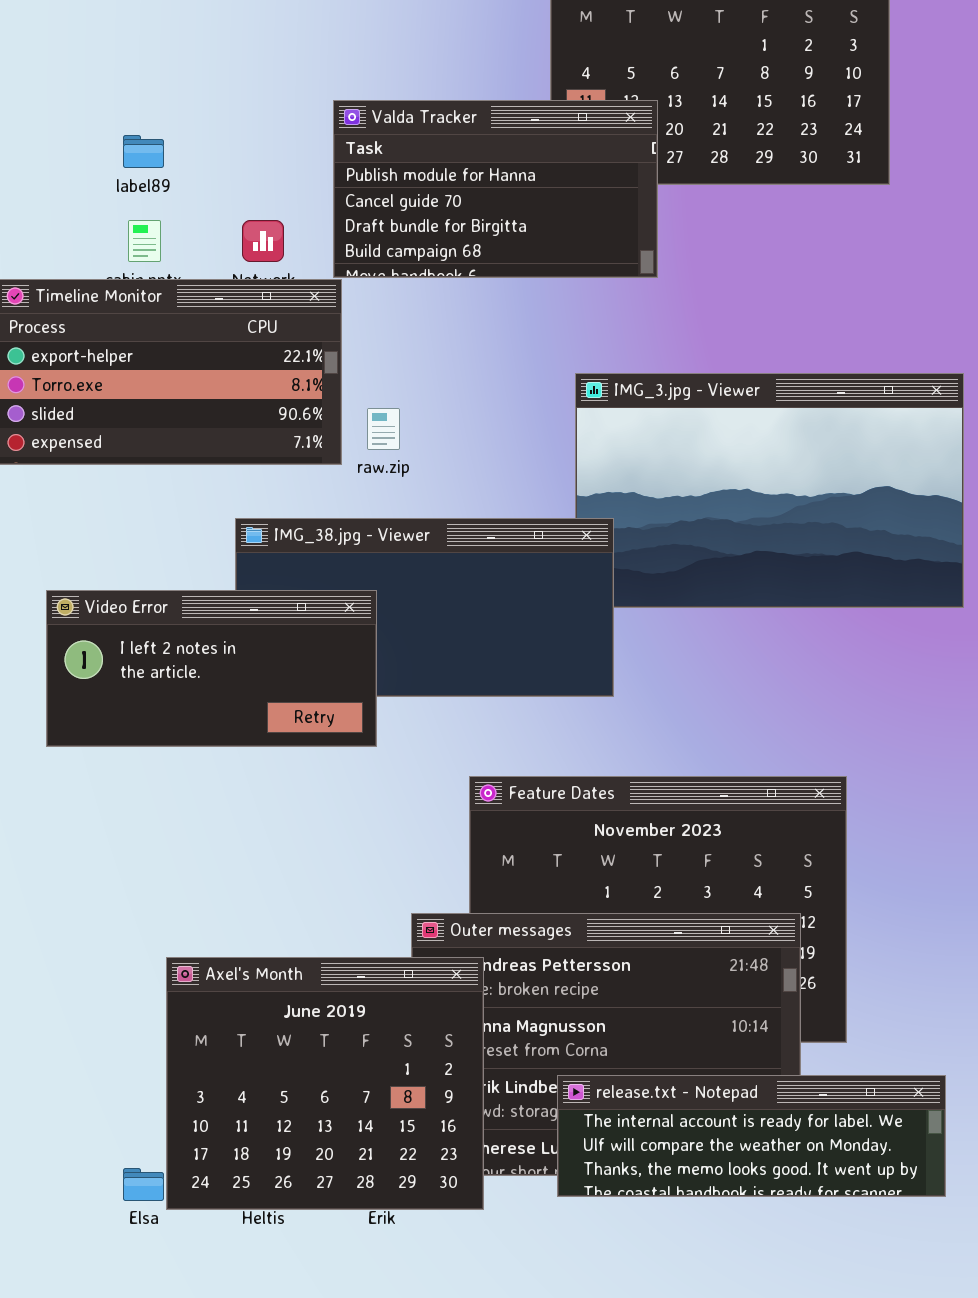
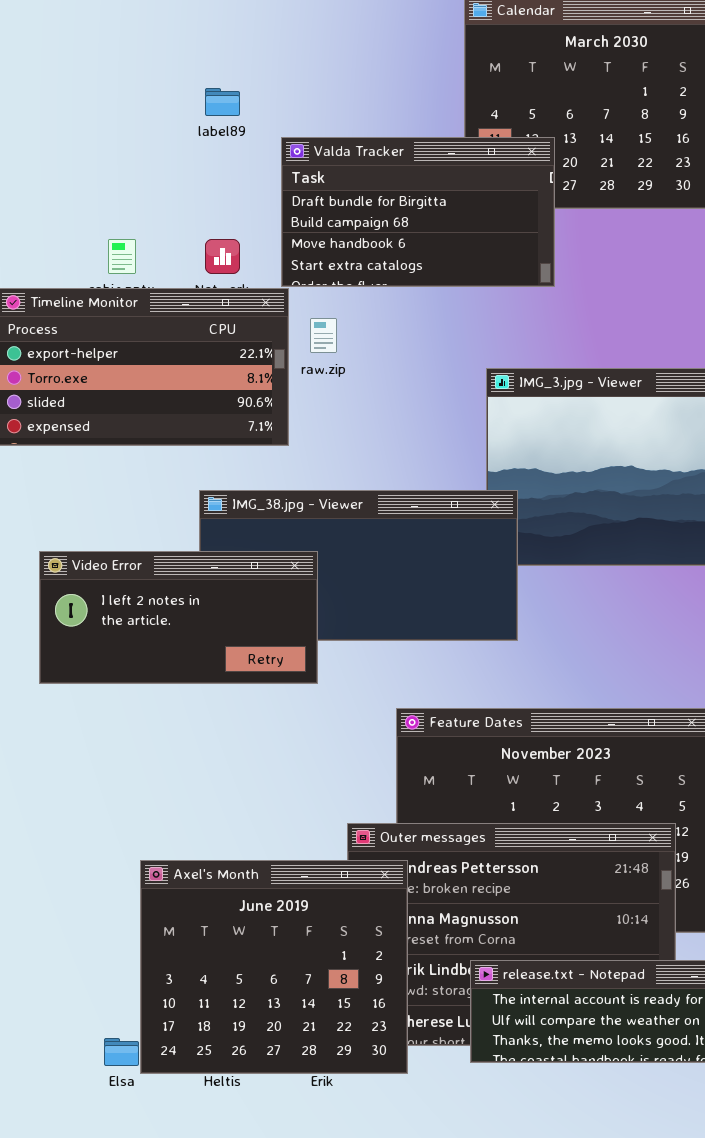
Valda Tracker: [333,100,658,278] -> [281,137,555,287], scrolled down 2 rows
label89: [123,135,164,168] -> [205,88,240,116], moved
raw.zip: [367,408,400,450] -> [310,318,337,353], moved

